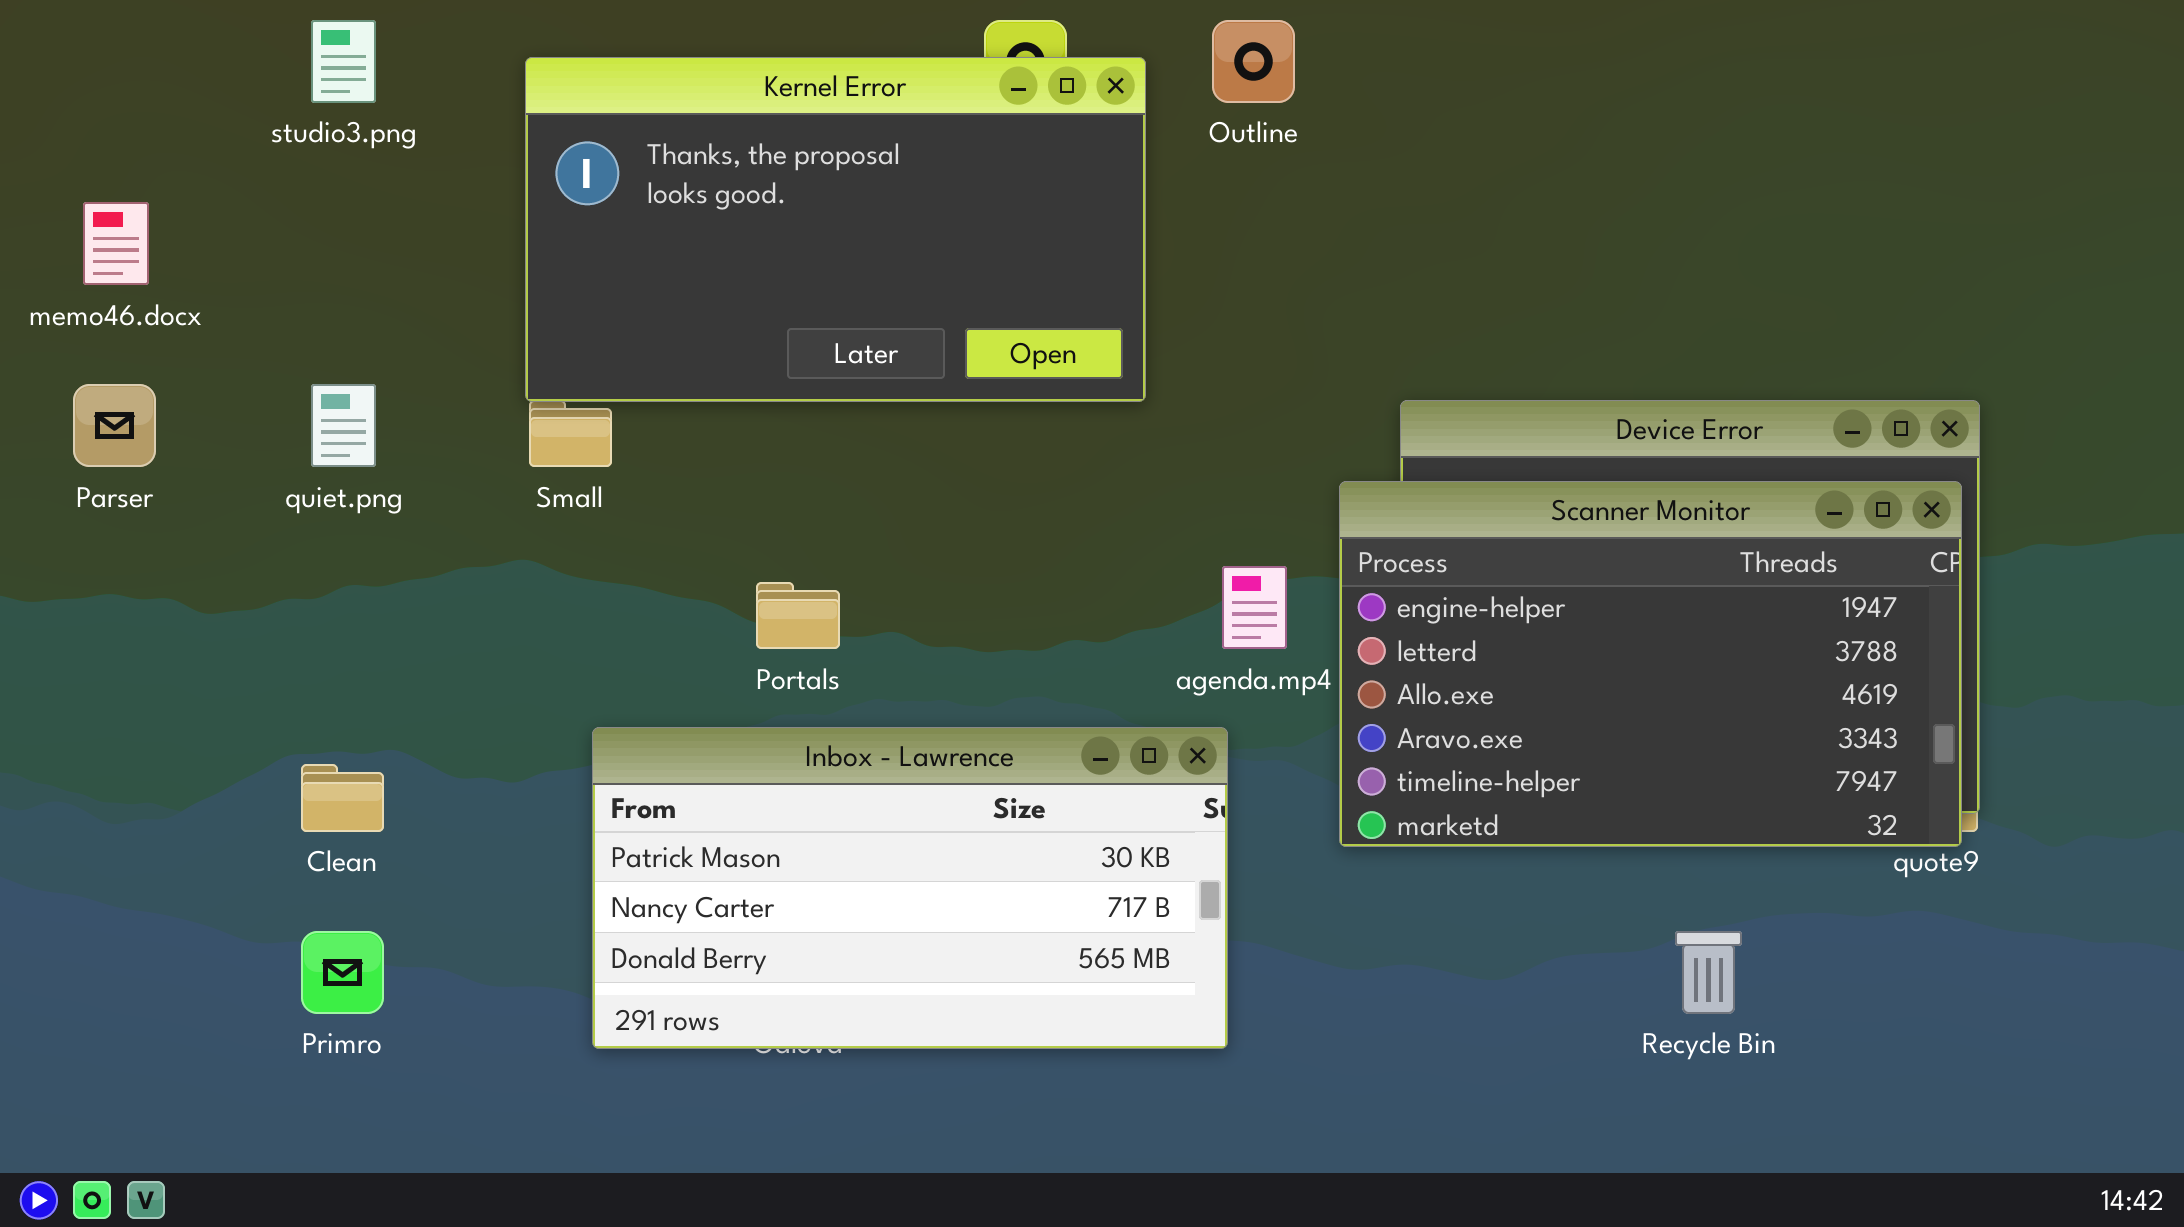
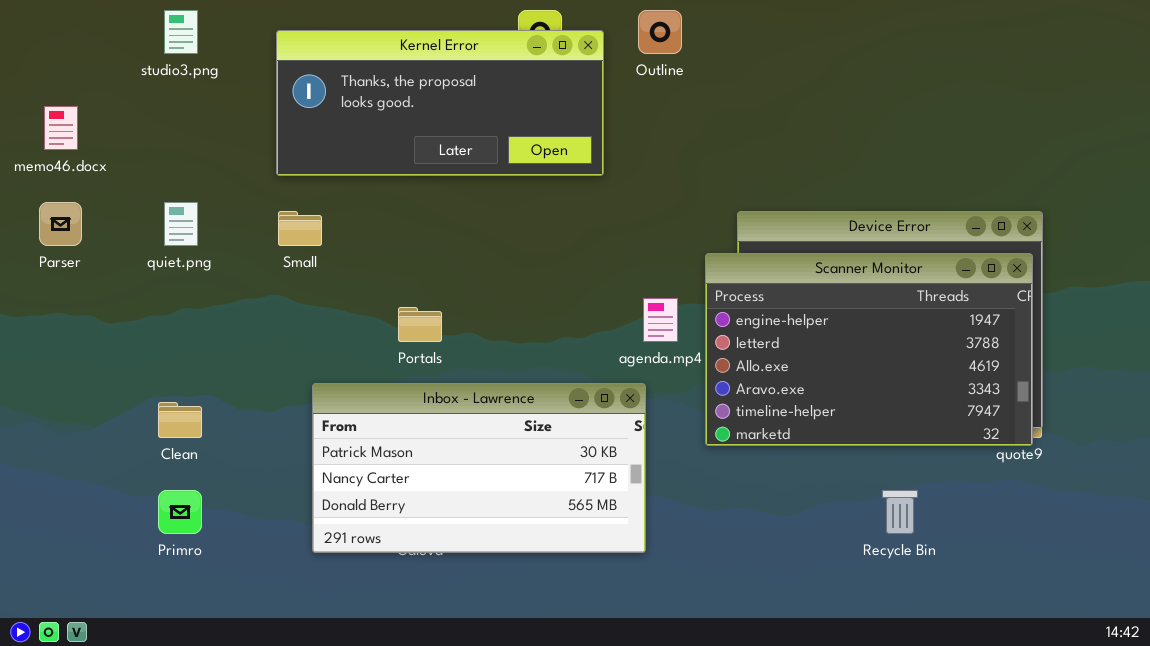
Kernel Error: [525,57,1146,402] -> [276,30,604,176], resized

